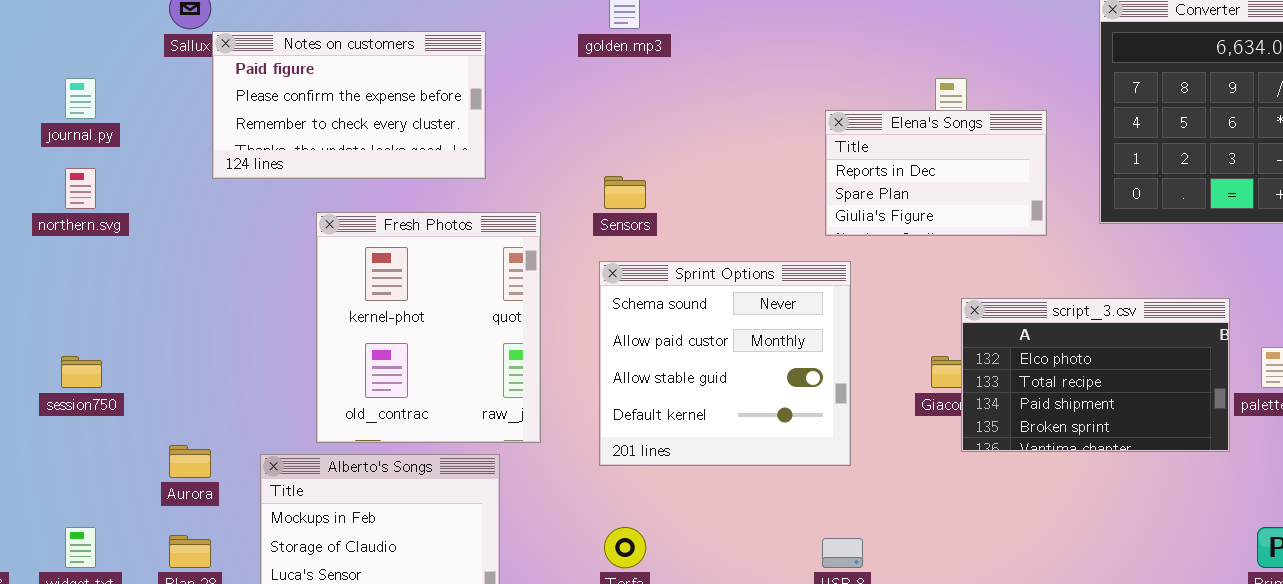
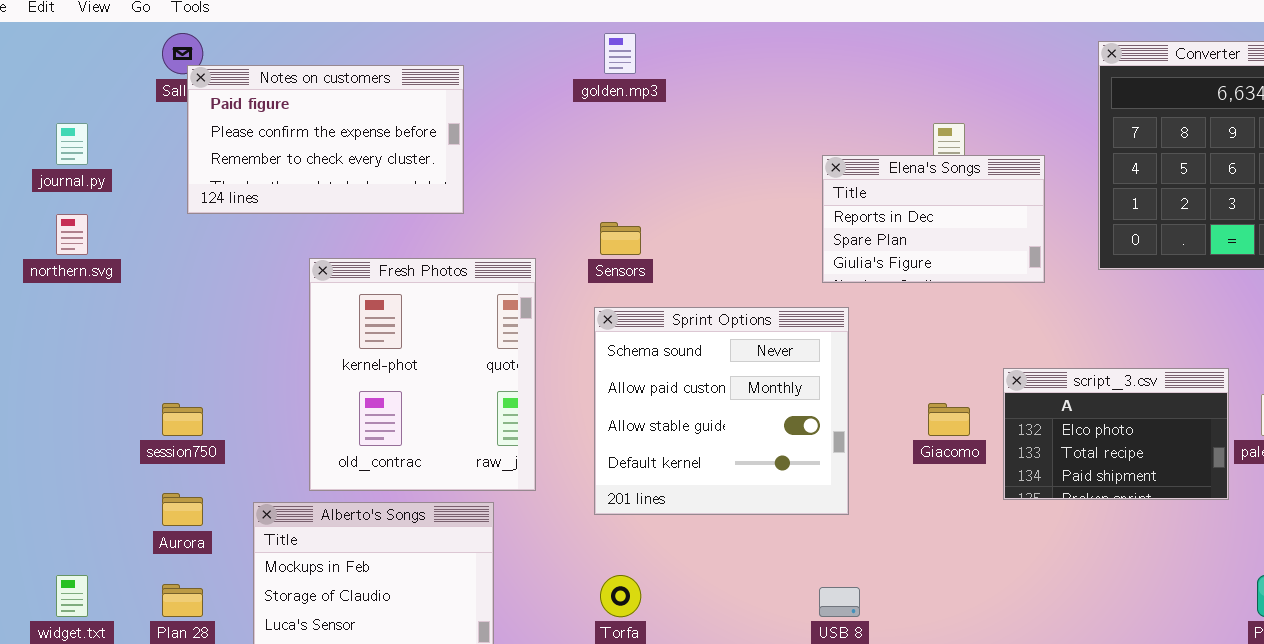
Notes on customers: [212,31,486,179] -> [187,65,464,214], moved
script_3.csv: [961,298,1230,452] -> [1003,368,1229,500], resized
session750: [61,356,102,388] -> [162,403,203,436], moved

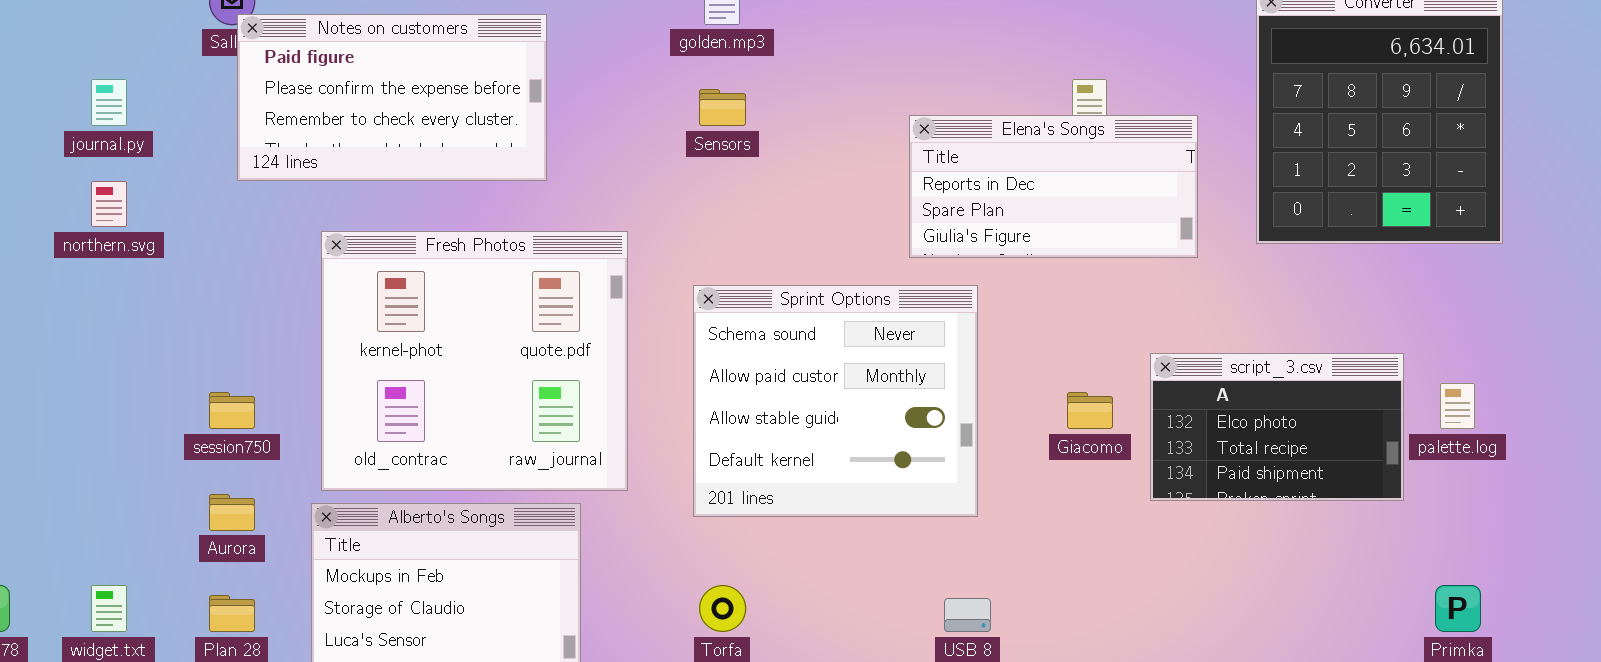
Elena's Songs: [822,155,1045,283] -> [909,115,1198,258], resized
Sensors: [600,222,641,255] -> [699,89,746,126], moved
Fresh Photos: [309,258,536,491] -> [321,231,628,491], resized

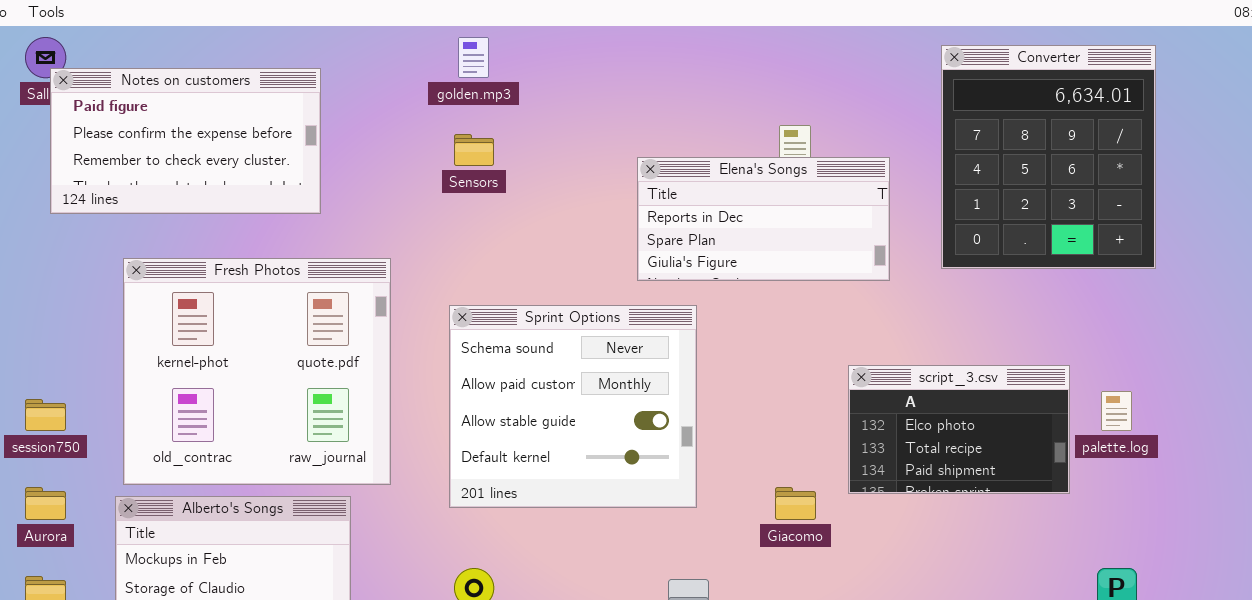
Giacomo: [1067,392,1113,429] -> [775,487,816,520], moved

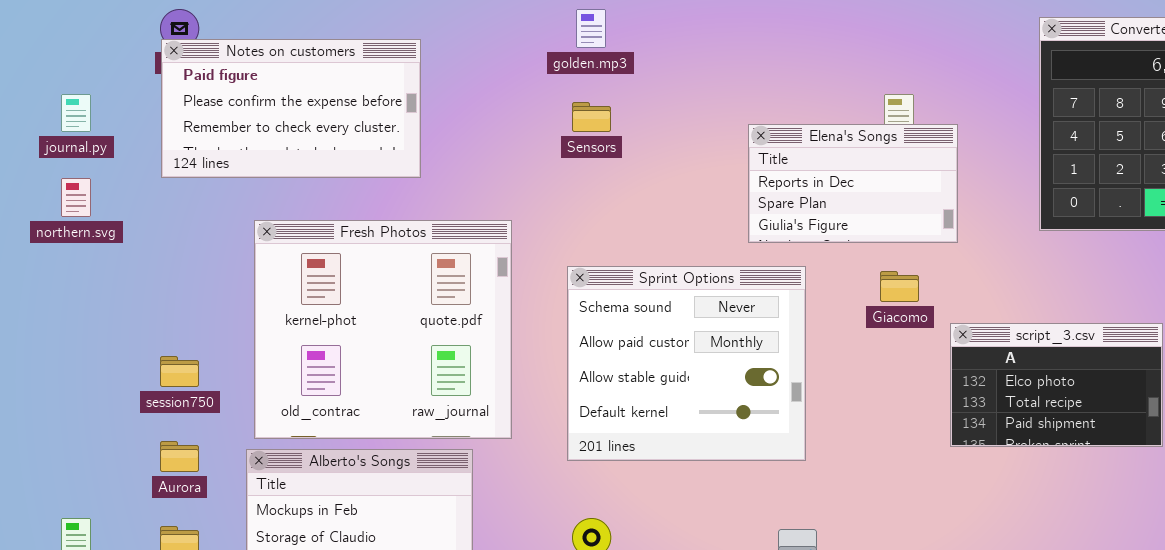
Notes on customers: [50,68,321,214] -> [161,39,421,178], moved
Elena's Songs: [637,157,890,281] -> [748,124,958,243], resized
Giacomo: [775,487,816,520] -> [880,271,919,302], moved

